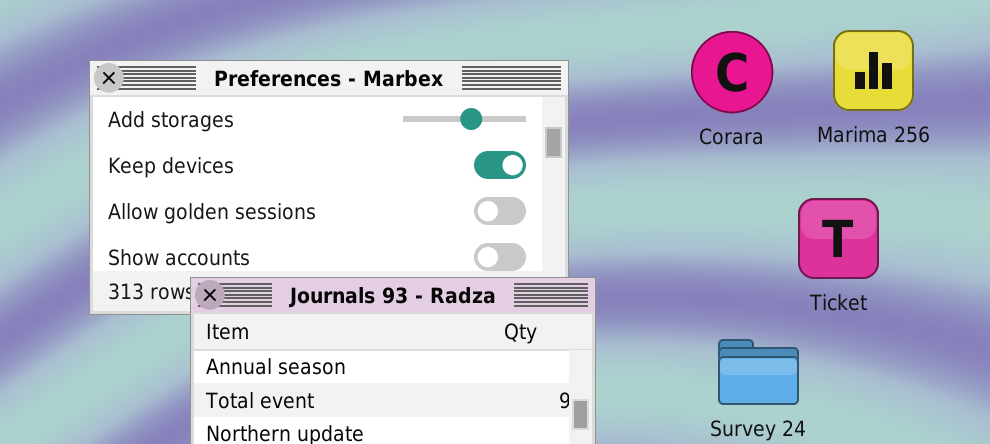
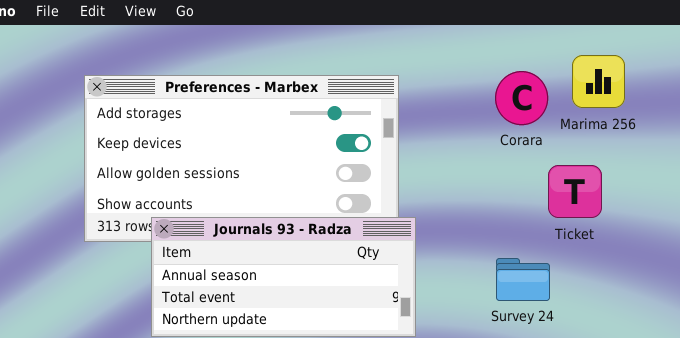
Corara: [691,31,773,113] -> [495,71,548,125], moved

